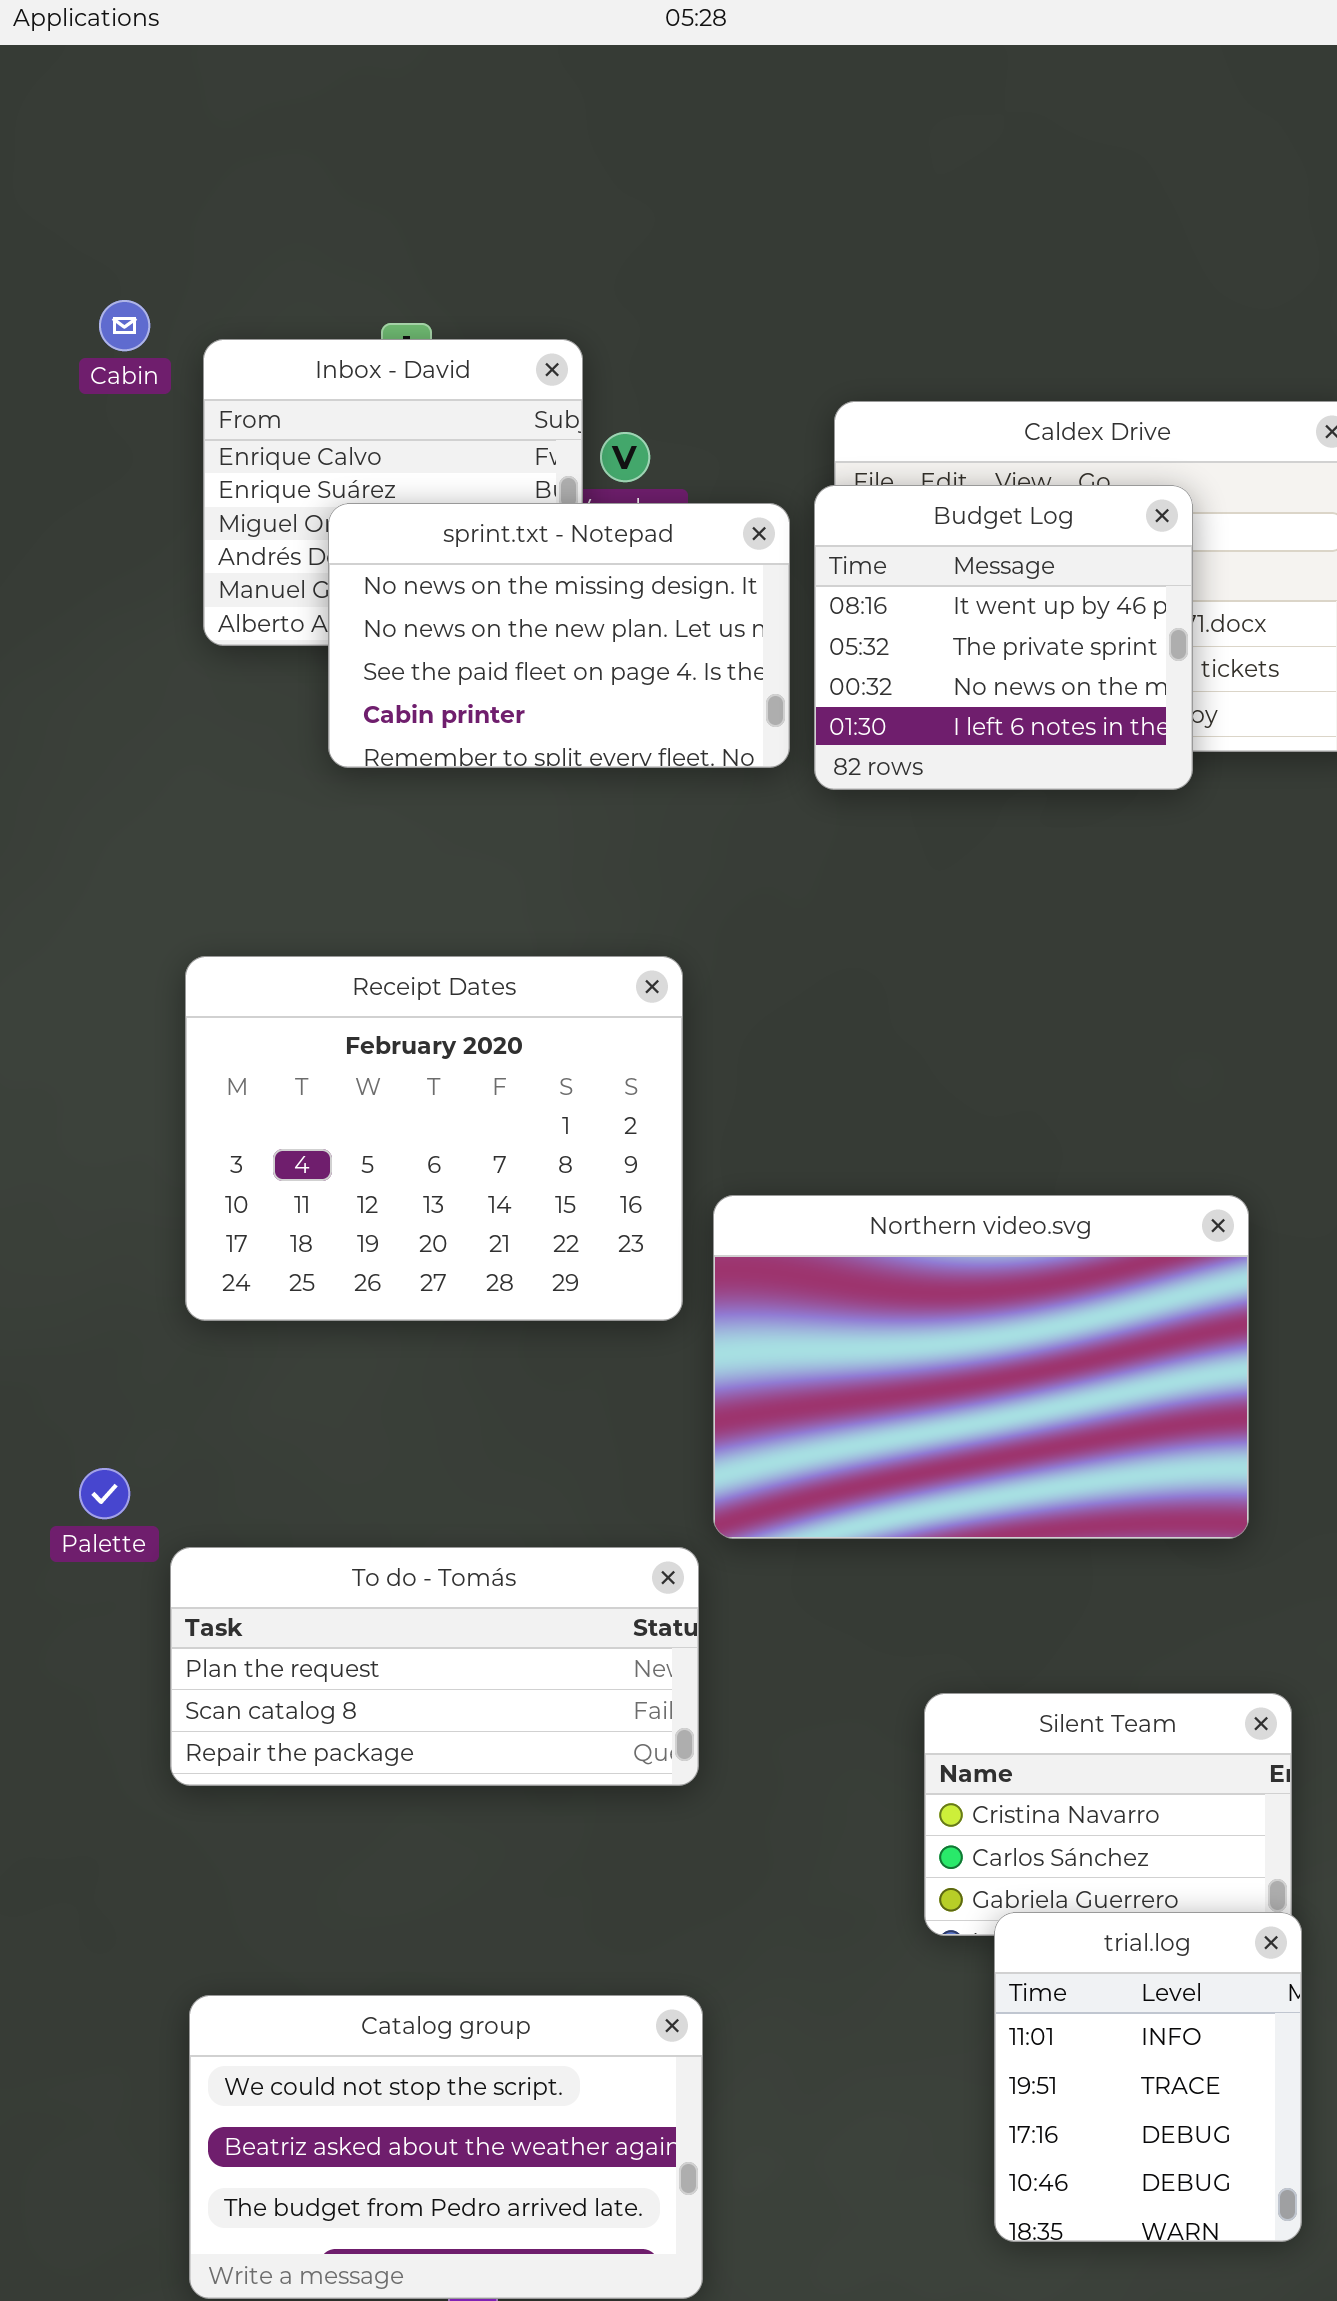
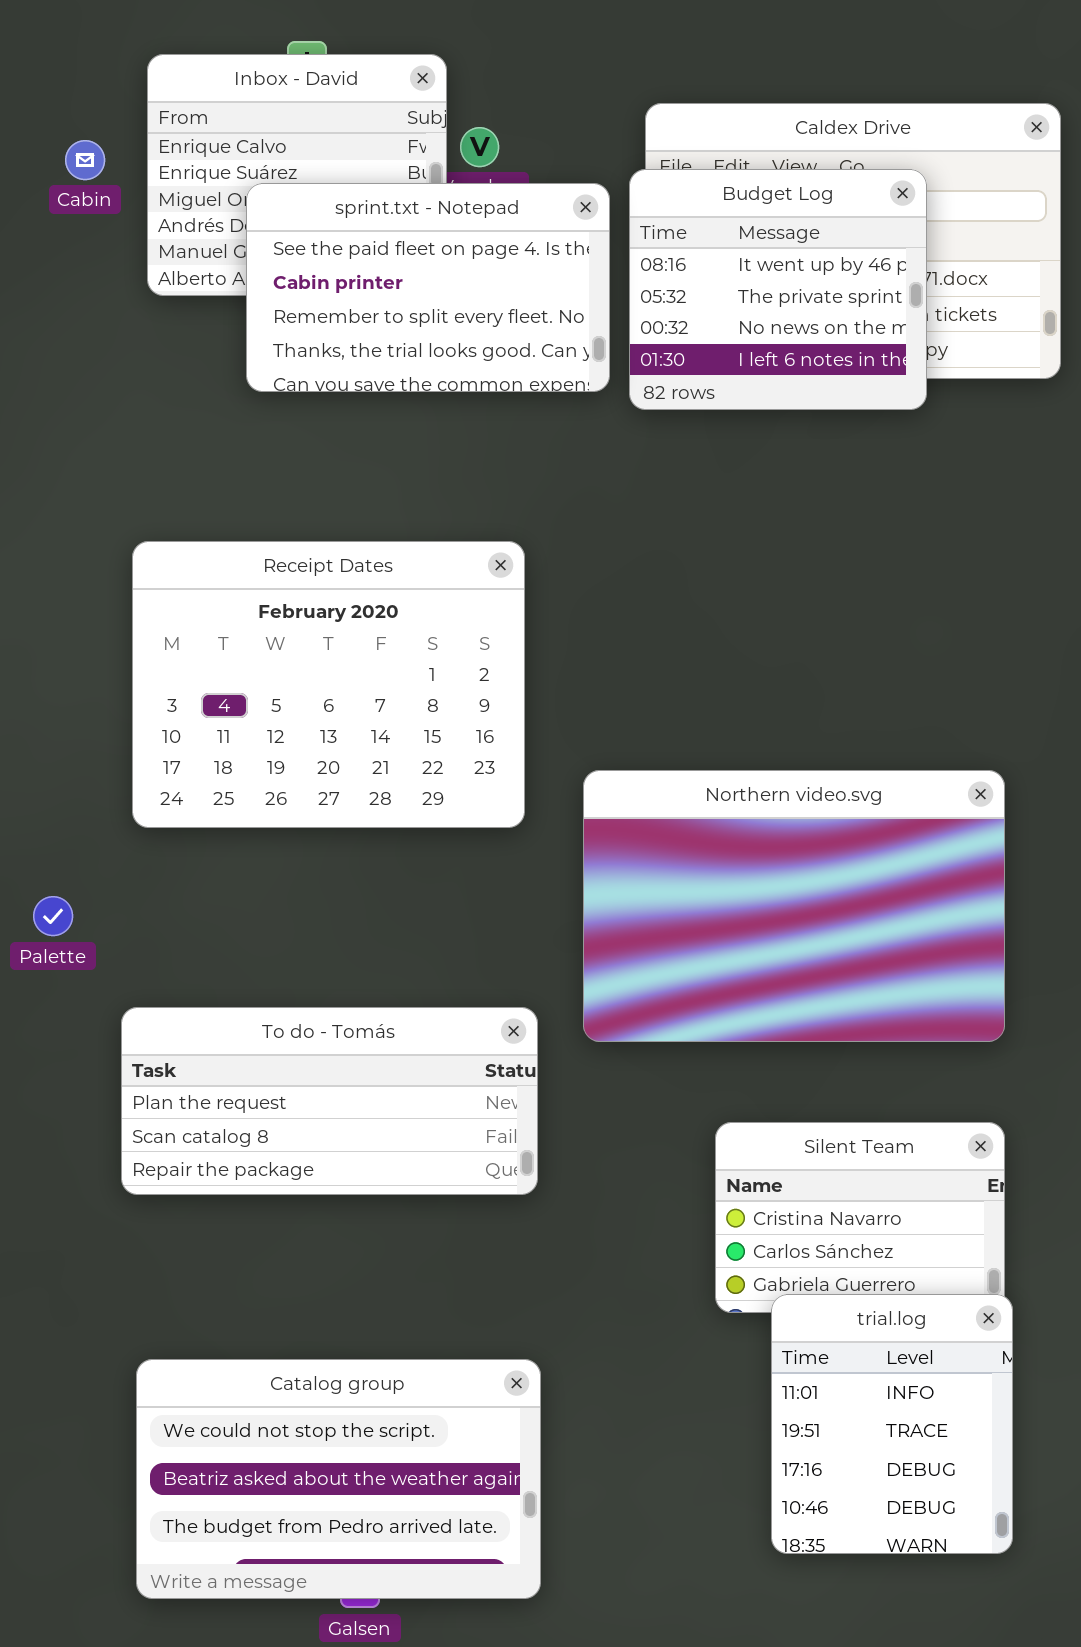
Cabin: [99,300,150,351] -> [65,140,105,180], moved
sprint.txt - Notepad: [328,503,790,768] -> [246,183,610,392], scrolled down 2 rows
Northern video.svg: [713,1195,1249,1539] -> [583,770,1005,1042], moved
Palette: [79,1468,130,1519] -> [33,896,73,936], moved

